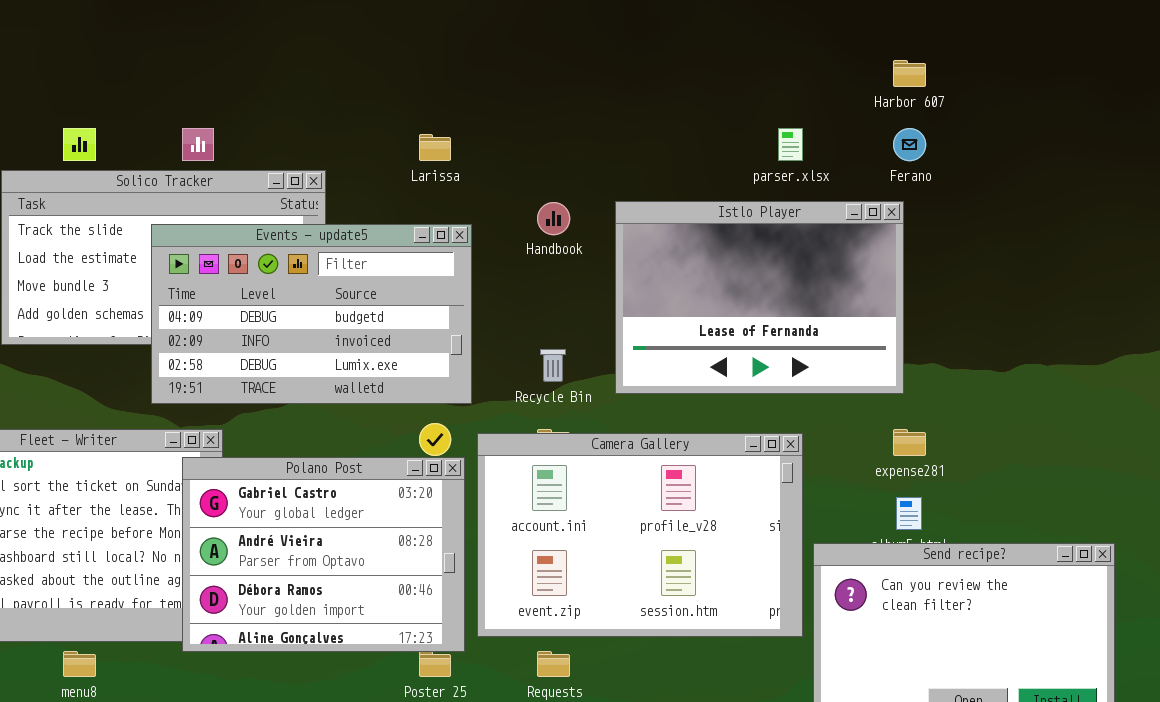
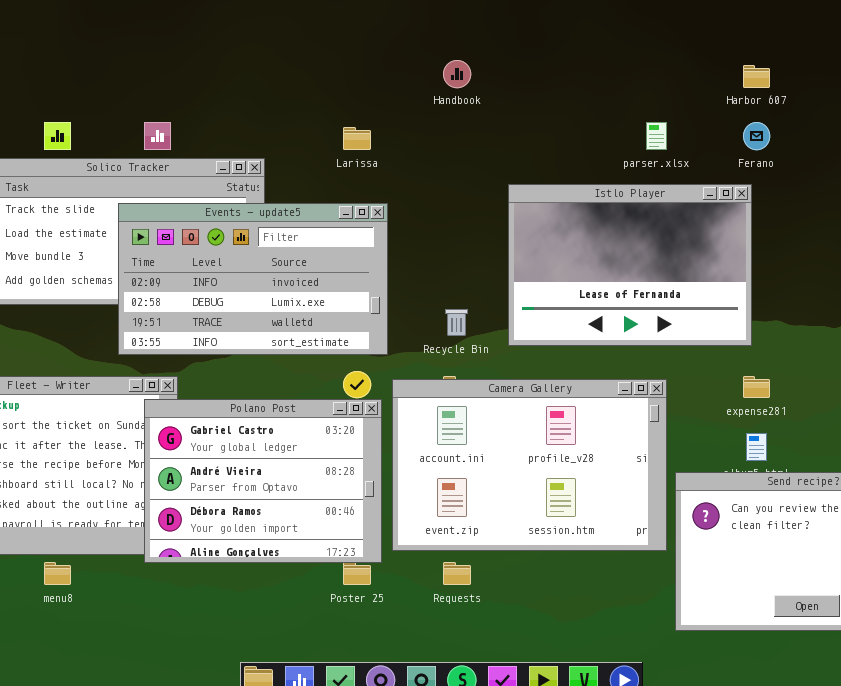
Handbook: [537,202,570,235] -> [443,60,471,88], moved
Events - update5: [151,224,472,404] -> [118,203,388,355], scrolled down 1 row

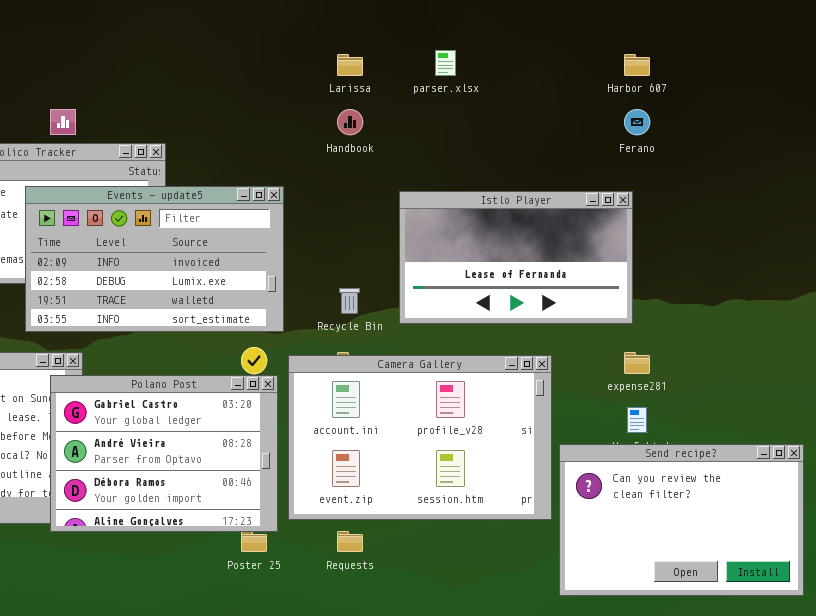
Handbook: [443,60,471,88] -> [337,109,363,135], moved
parser.xlsx: [646,122,667,150] -> [435,50,456,76], moved
Larissa: [343,127,371,150] -> [337,54,363,76], moved
Istlo Player: [508,184,752,346] -> [399,191,633,324], resized

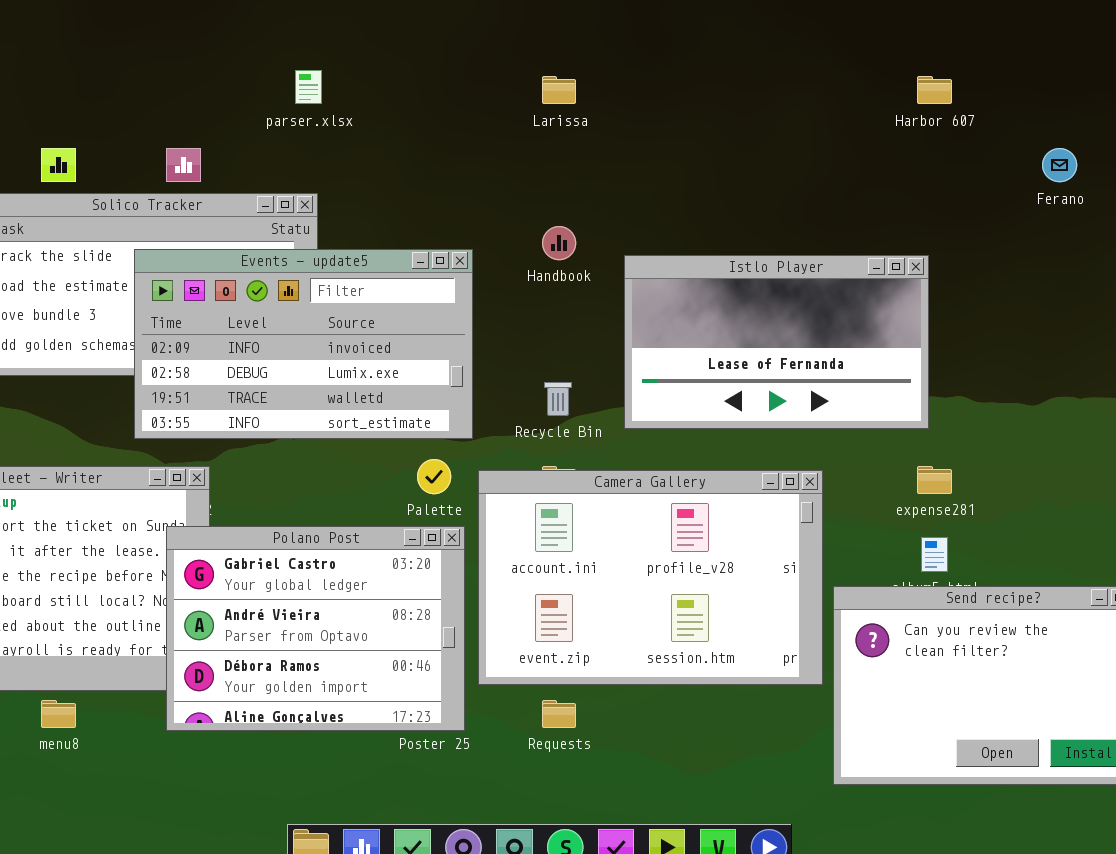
parser.xlsx: [435,50,456,76] -> [295,70,322,104], moved
Handbook: [337,109,363,135] -> [542,226,576,260], moved
Ferano: [624,109,650,135] -> [1042,148,1077,182], moved
Polano Post: [50,375,278,532] -> [166,526,465,731], moved

